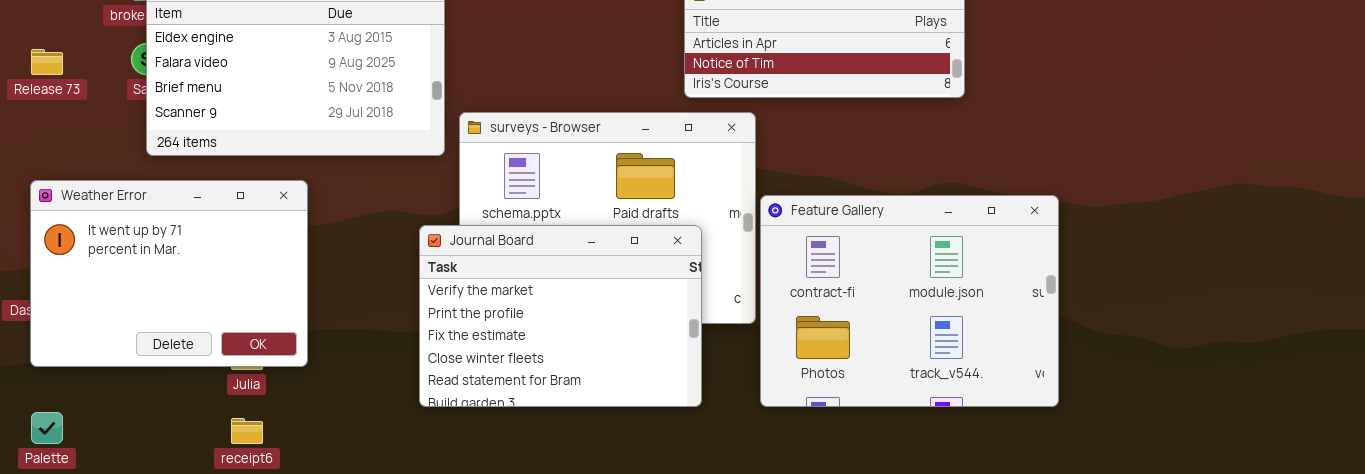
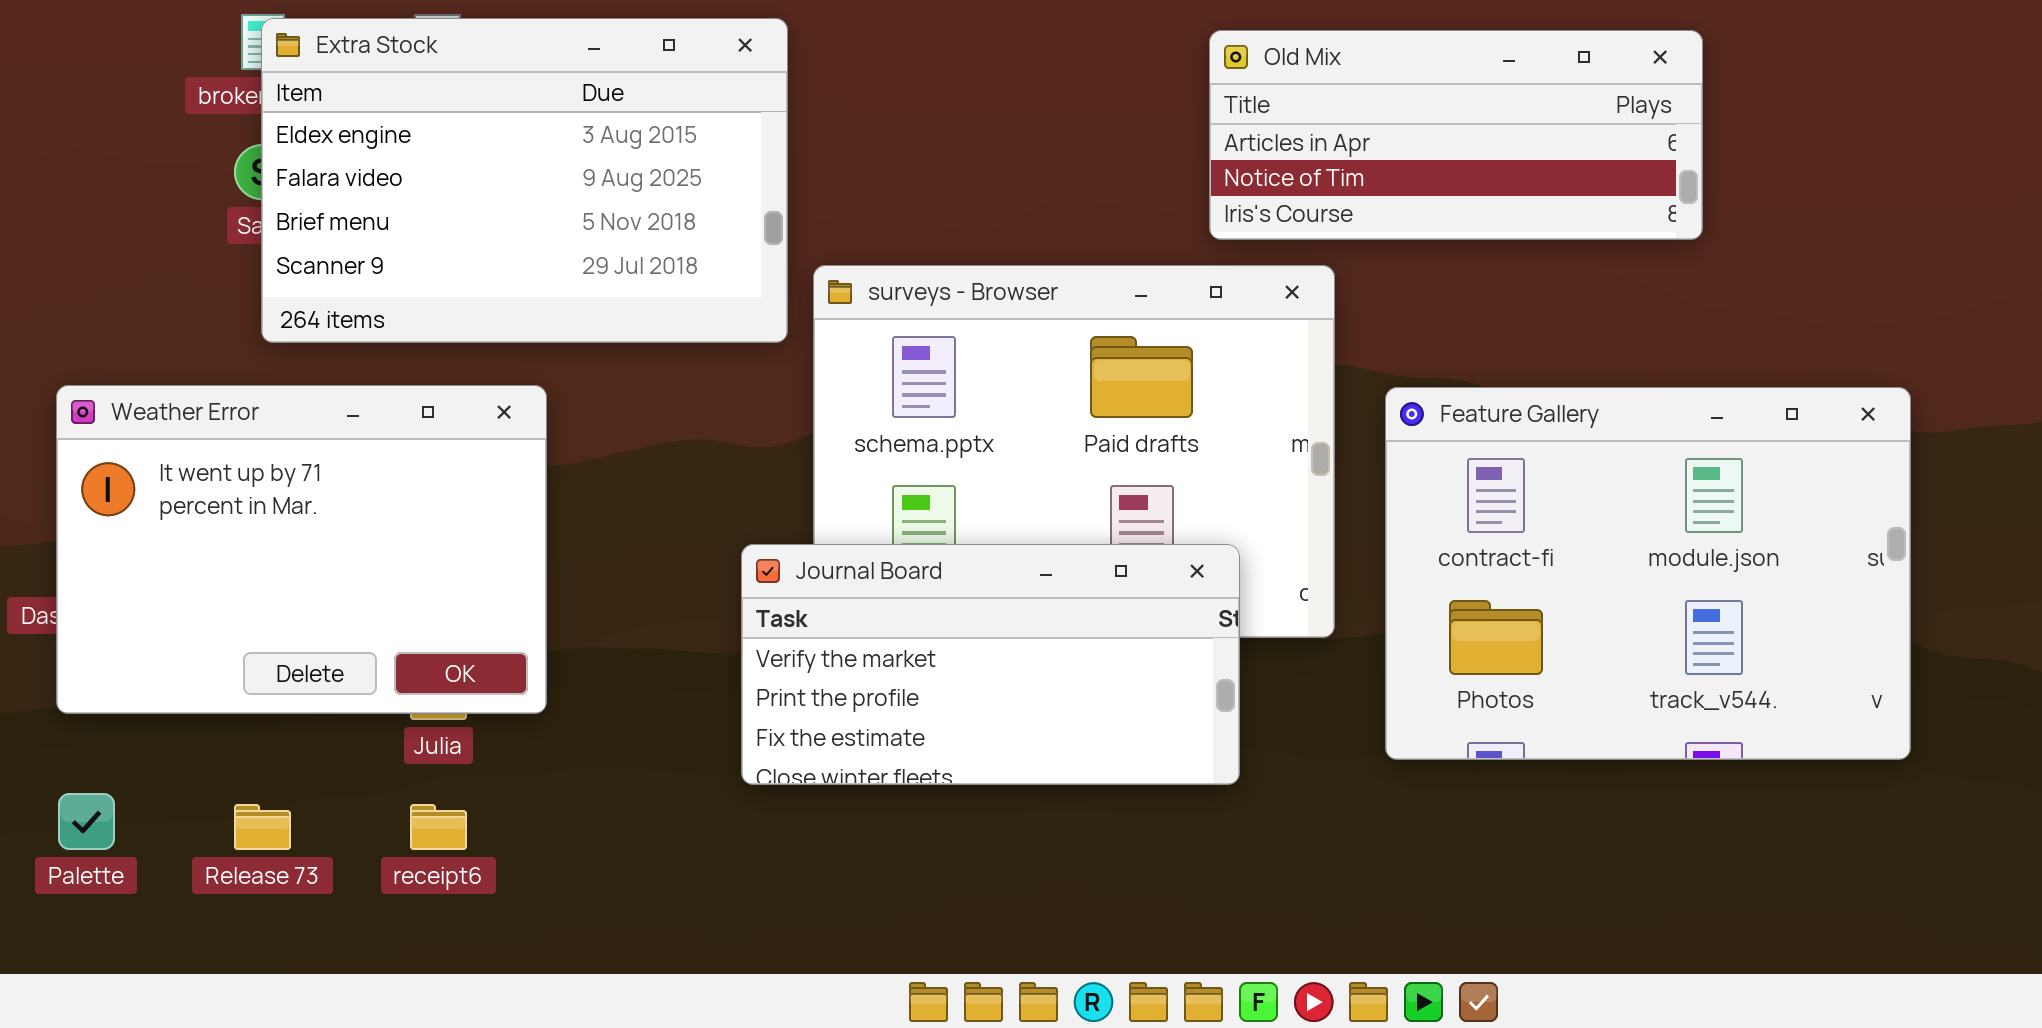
Release 73: [31,49,63,75] -> [234,804,291,850], moved
Feature Gallery: [760,195,1059,407] -> [1385,387,1911,760], moved
Journal Board: [419,225,702,407] -> [741,544,1240,785], resized

